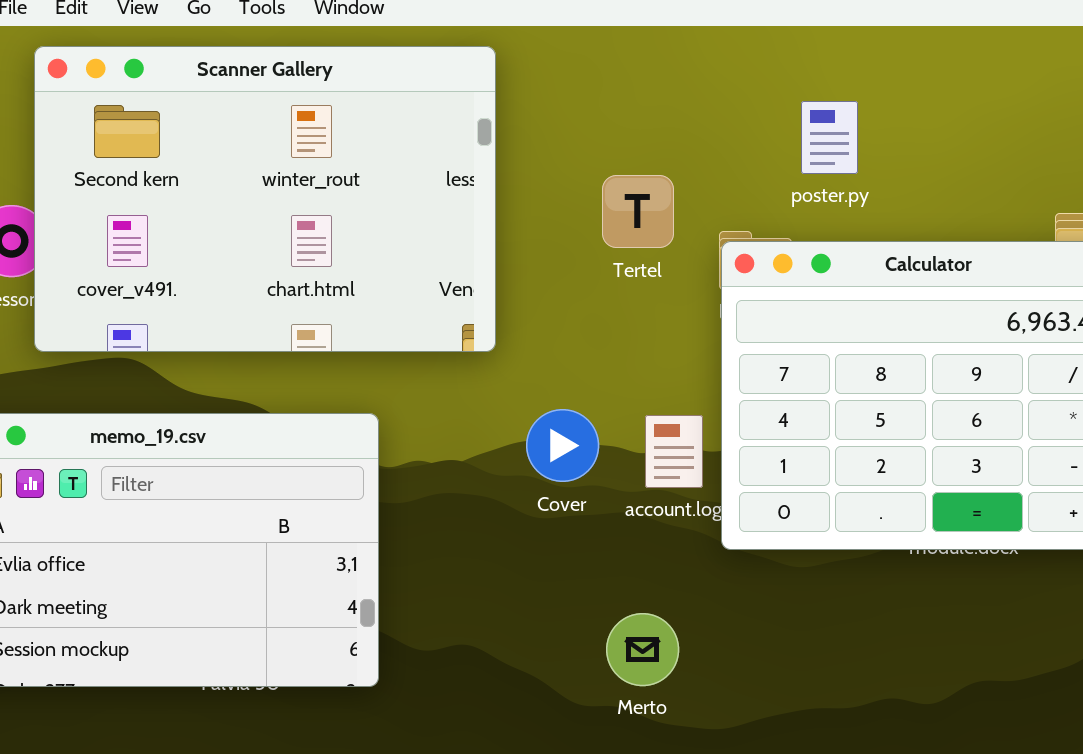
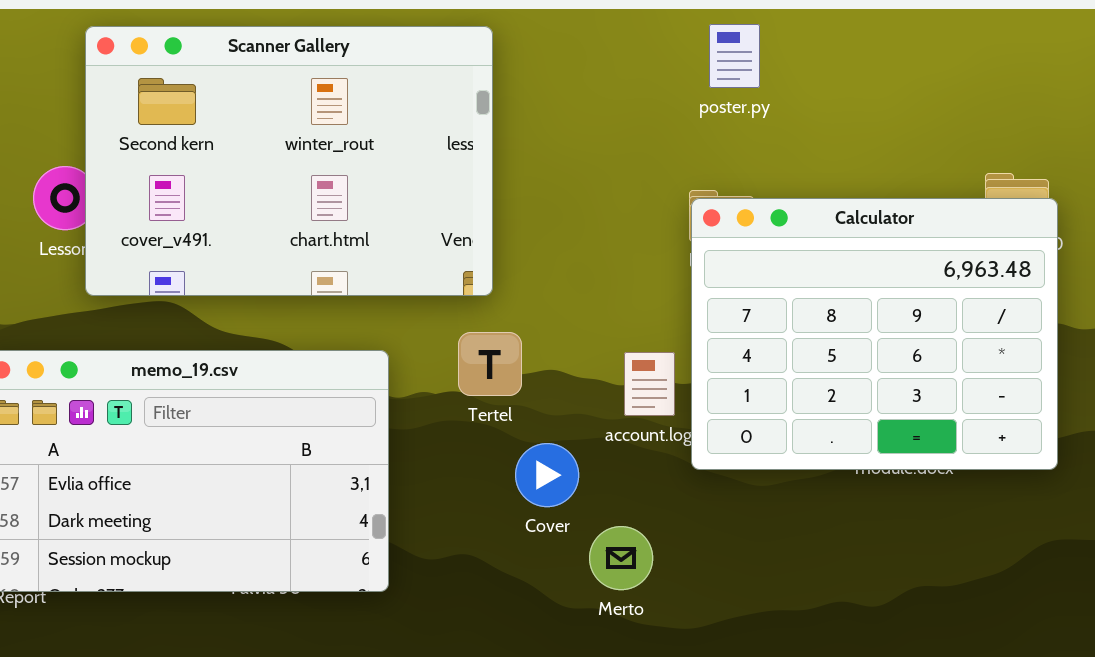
poster.py: [801,101,858,174] -> [709,24,760,88], moved
Tertel: [602,175,674,248] -> [458,332,522,396], moved
Cover: [526,409,599,482] -> [515,443,579,507], moved

